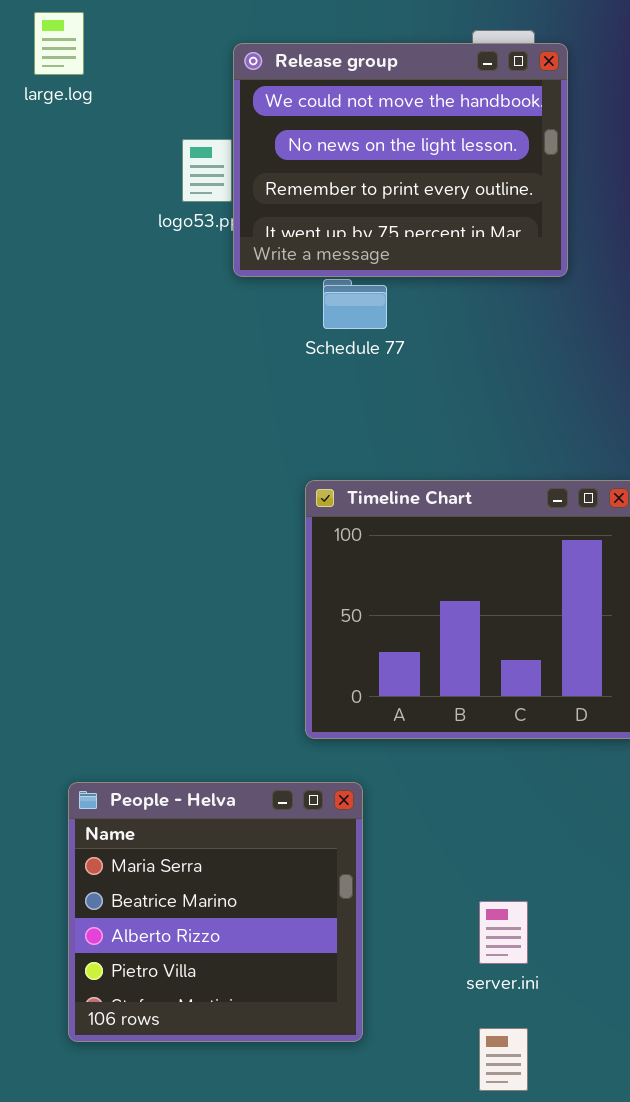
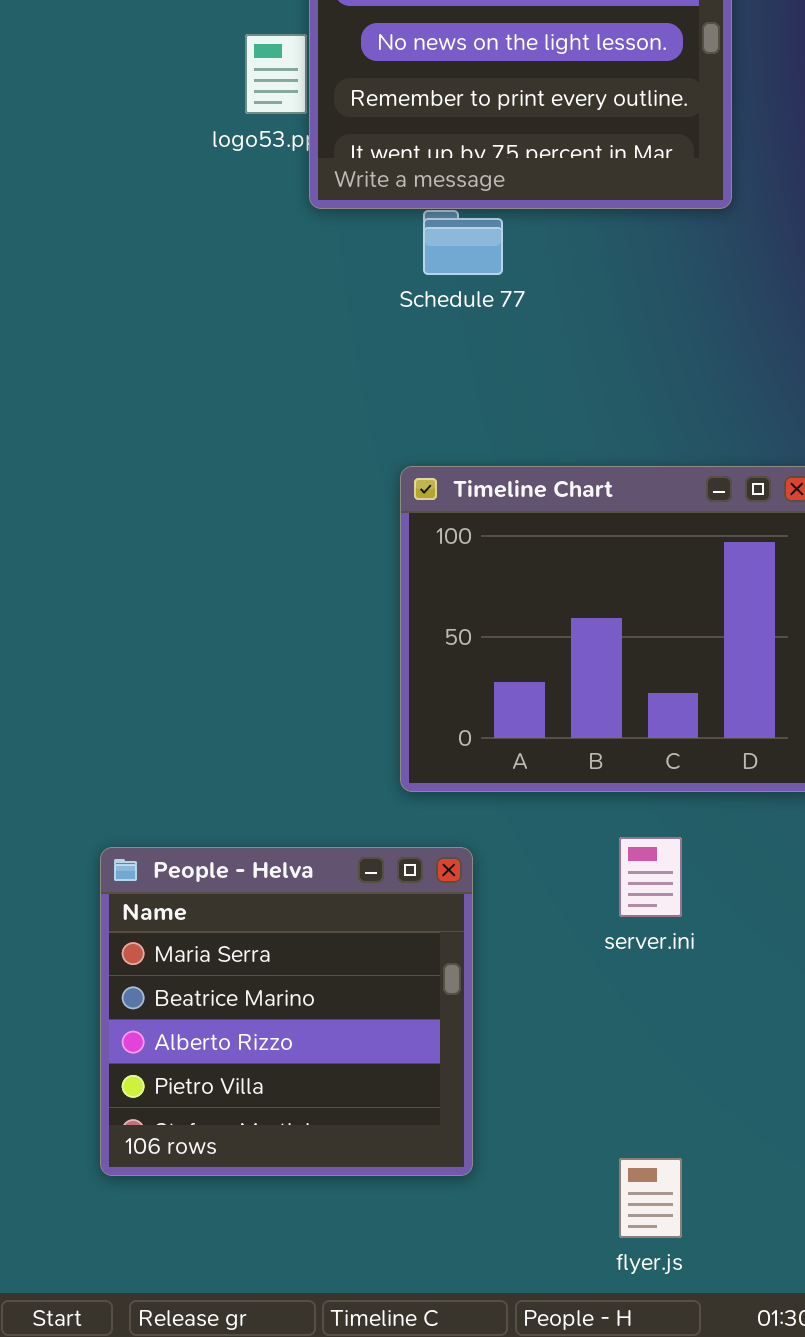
server.ini: [479,901,528,964] -> [619,837,682,917], moved

